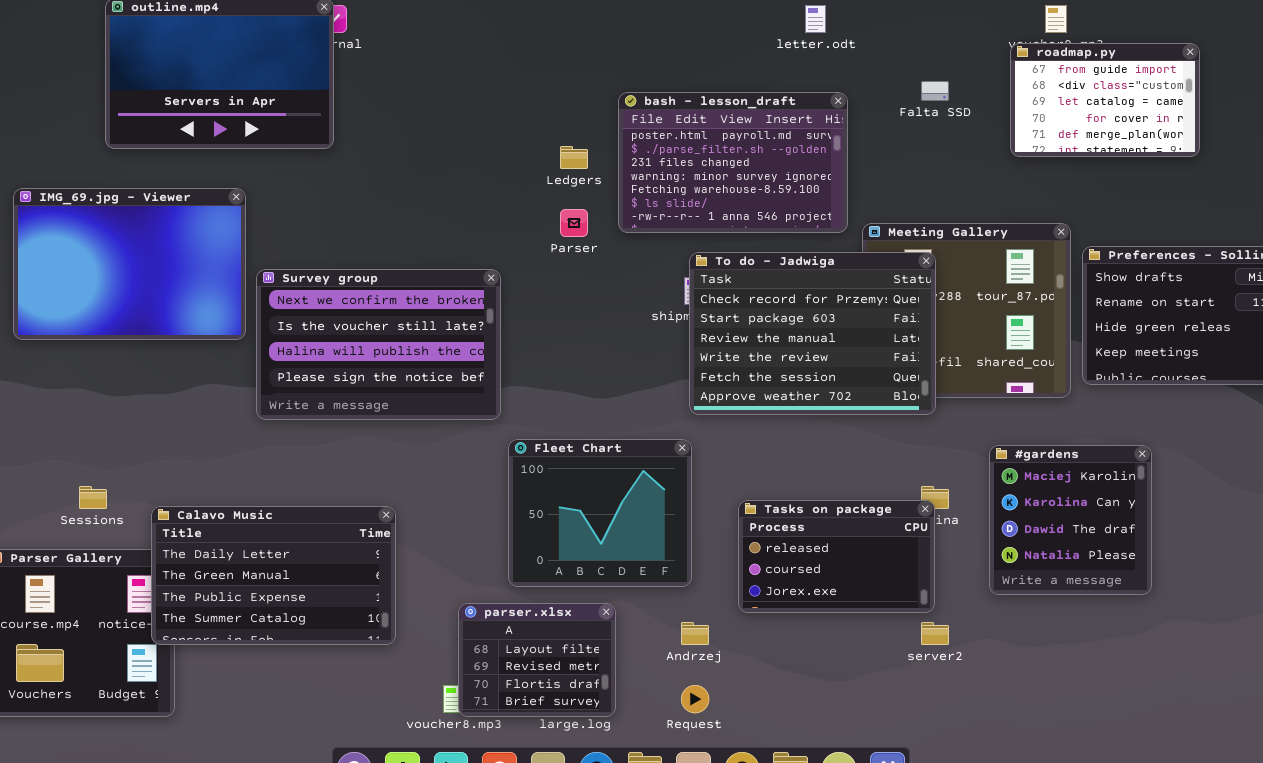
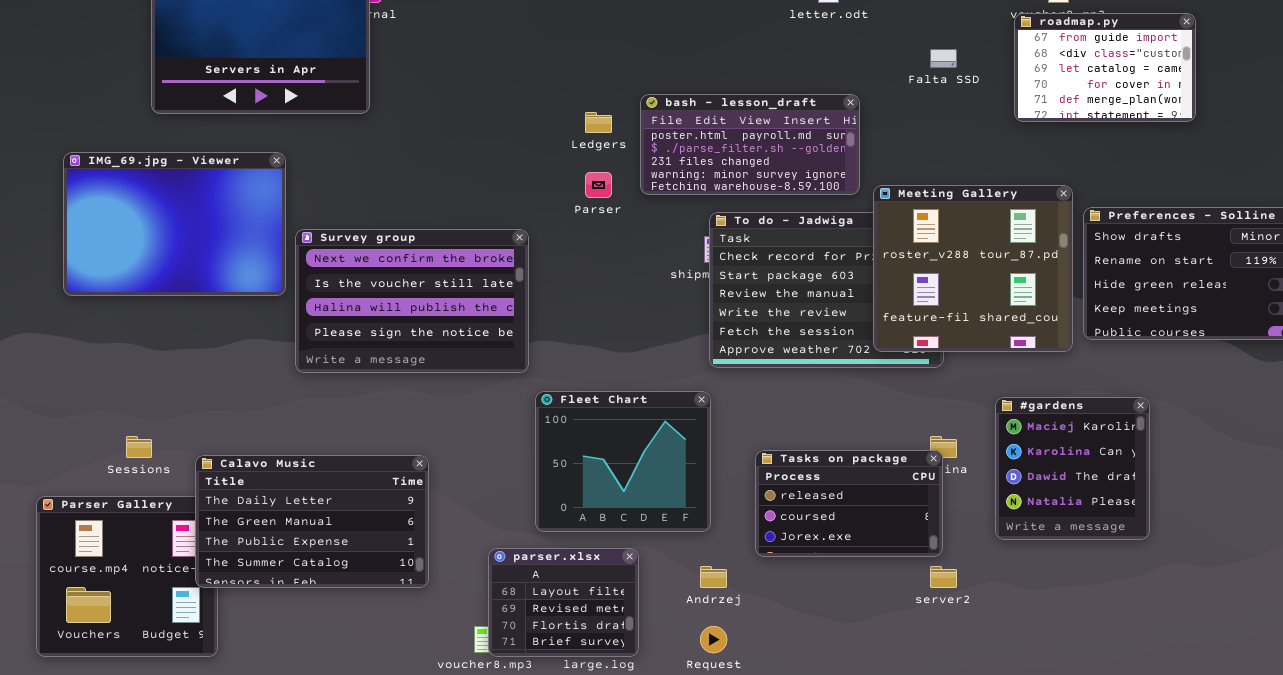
bash - lesson_draft: [618,92,848,233] -> [640,94,860,195], resized
Meeting Gallery: [862,223,1071,398] -> [873,185,1073,352], raised

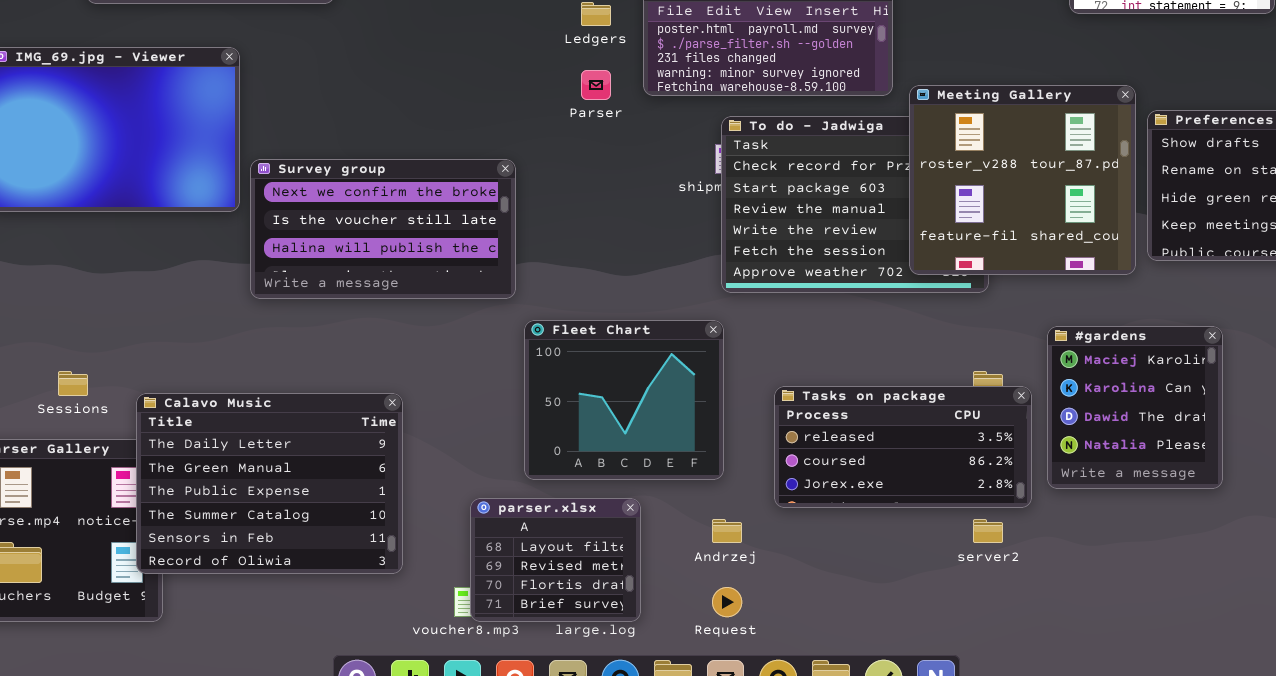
Survey group: [295,229,529,373] -> [250,159,516,299], resized
Tasks on package: [755,450,943,557] -> [774,386,1032,508], resized
Calavo Music: [195,455,429,588] -> [136,393,403,574], resized

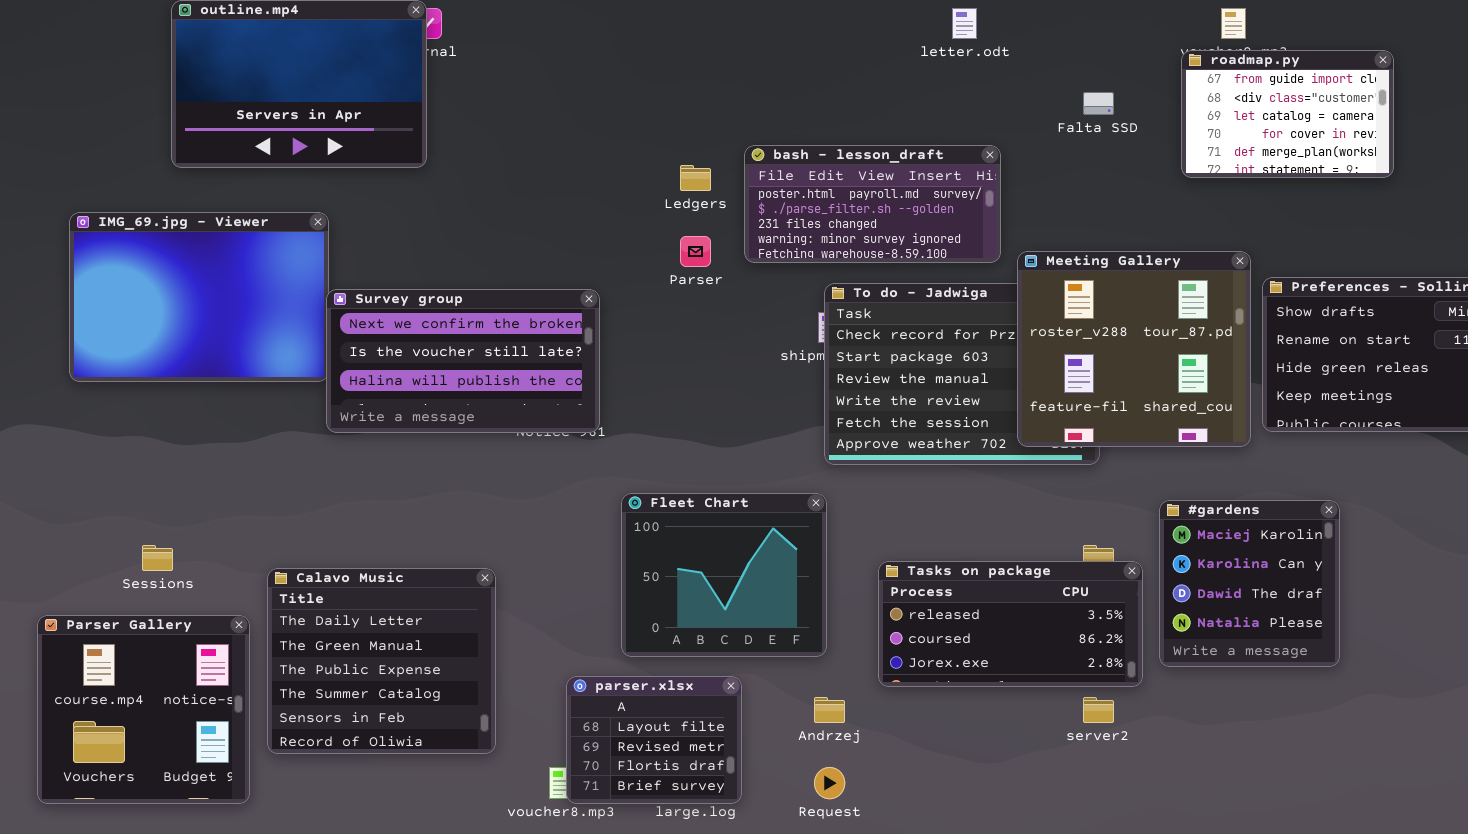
Survey group: [250,159,516,299] -> [326,289,600,433], moved
Calavo Music: [136,393,403,574] -> [267,568,496,754], resized

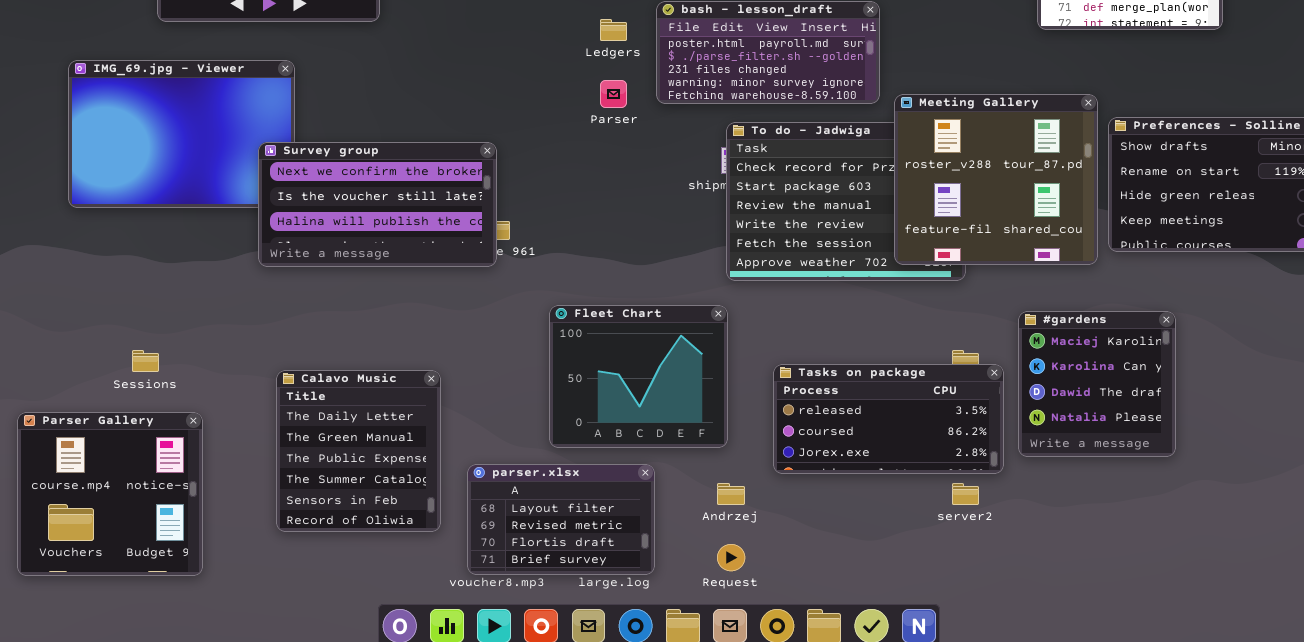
Survey group: [326,289,600,433] -> [258,142,497,267], moved
Calavo Music: [267,568,496,754] -> [276,370,441,532], resized
Parser Gallery: [37,615,250,804] -> [17,412,203,576], moved
parser.xlsx: [566,676,742,804] -> [467,464,655,575], resized

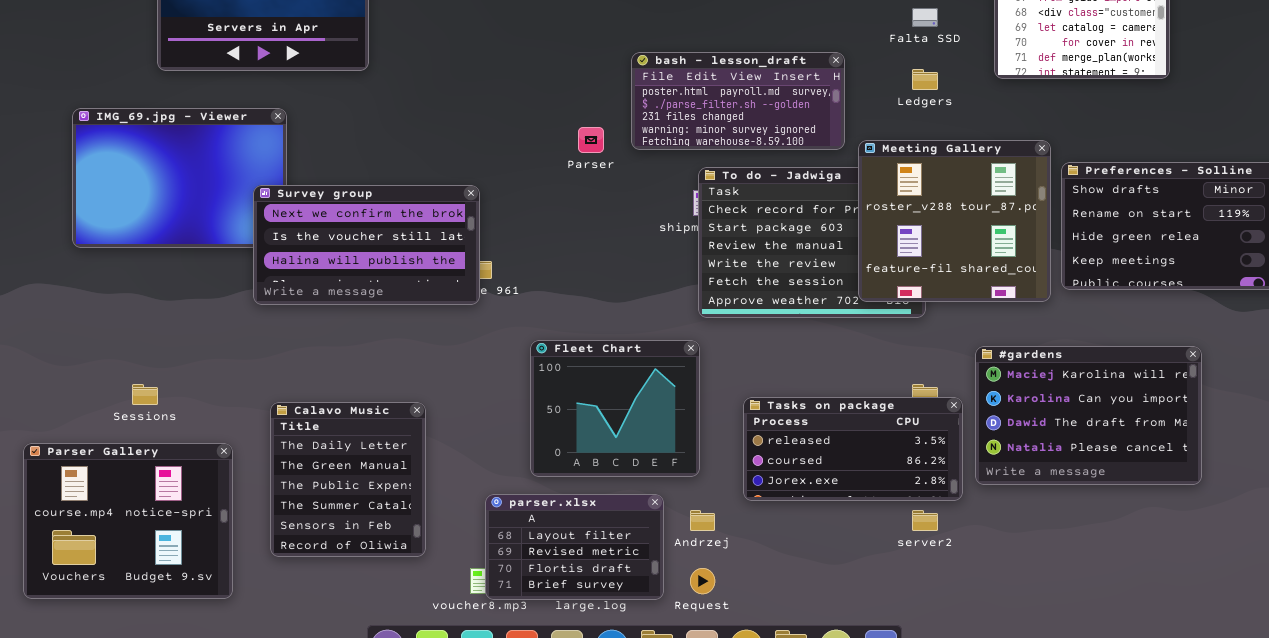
Ledgers: [600,19,627,41] -> [912,69,938,90], moved
#gardens: [1018,311,1176,457] -> [975,346,1202,485], resized
Parser Gallery: [17,412,203,576] -> [23,443,233,599], resized
parser.xlsx: [467,464,655,575] -> [485,494,664,600], moved

